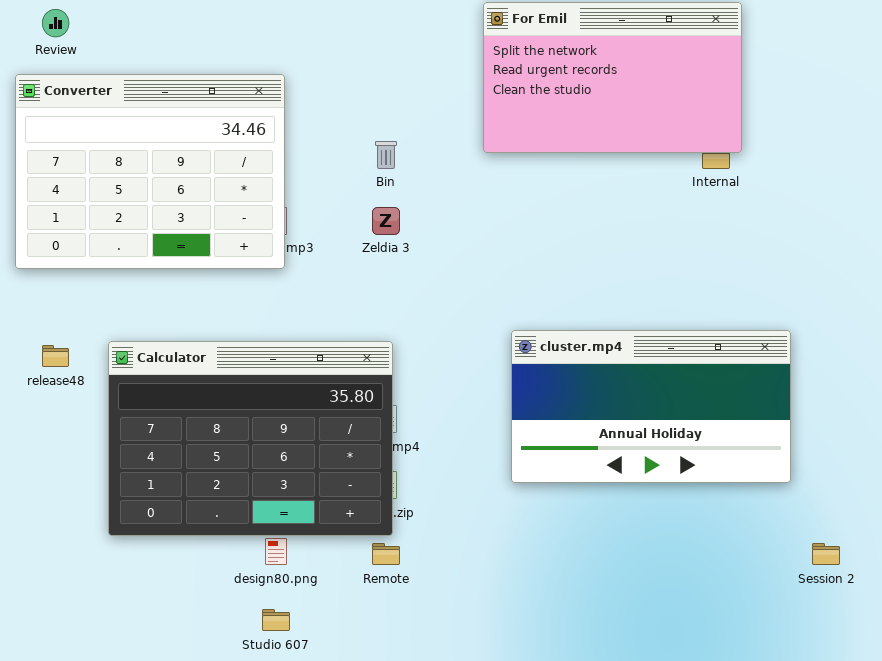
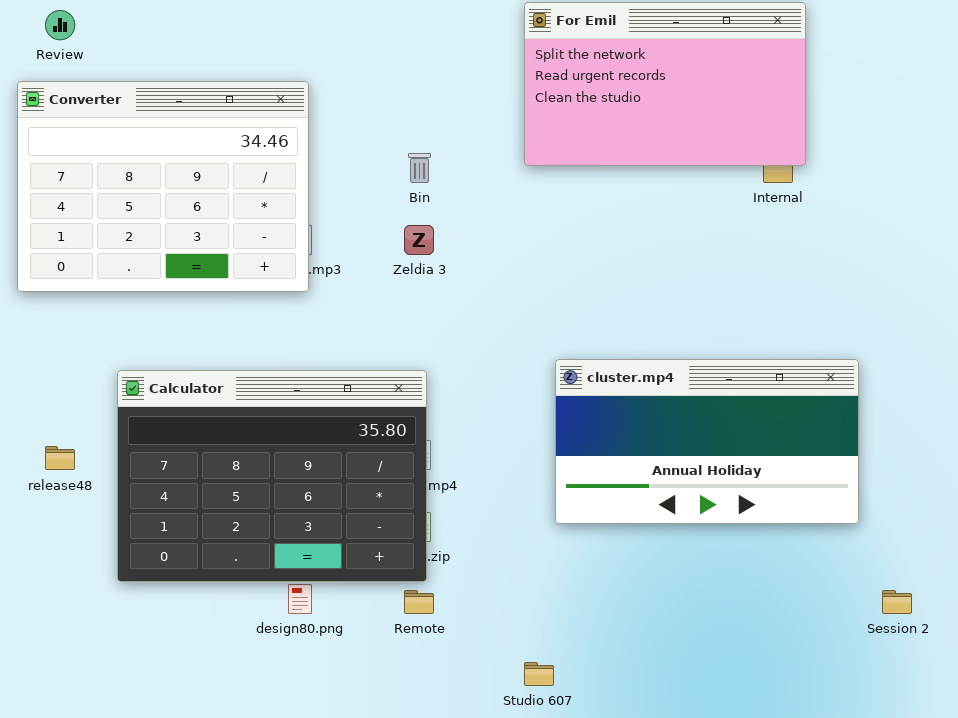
release48: [42,345,69,367] -> [45,446,75,470], moved
Studio 607: [262,609,290,631] -> [524,662,554,686], moved

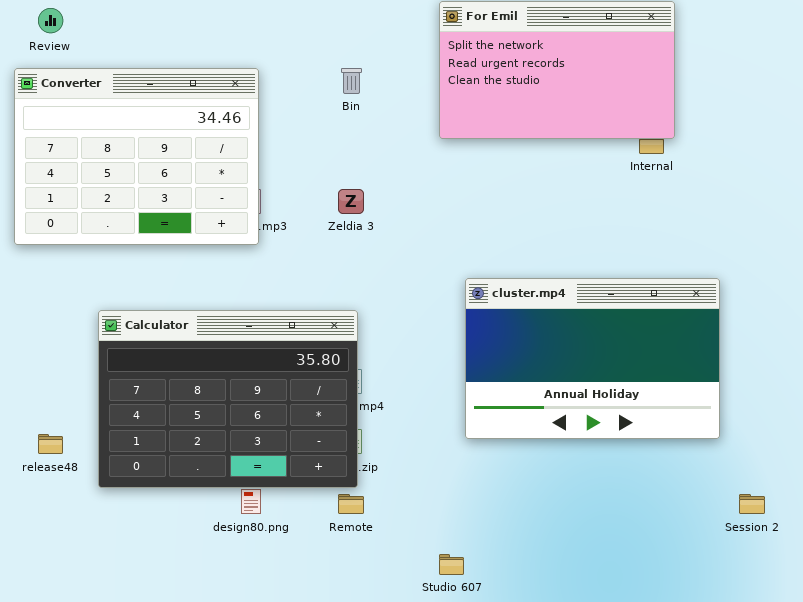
Bin: [408,153,431,183] -> [341,68,362,94], moved
cluster.mp4: [555,359,859,524] -> [465,278,720,439], resized
release48: [45,446,75,470] -> [38,434,63,454], moved

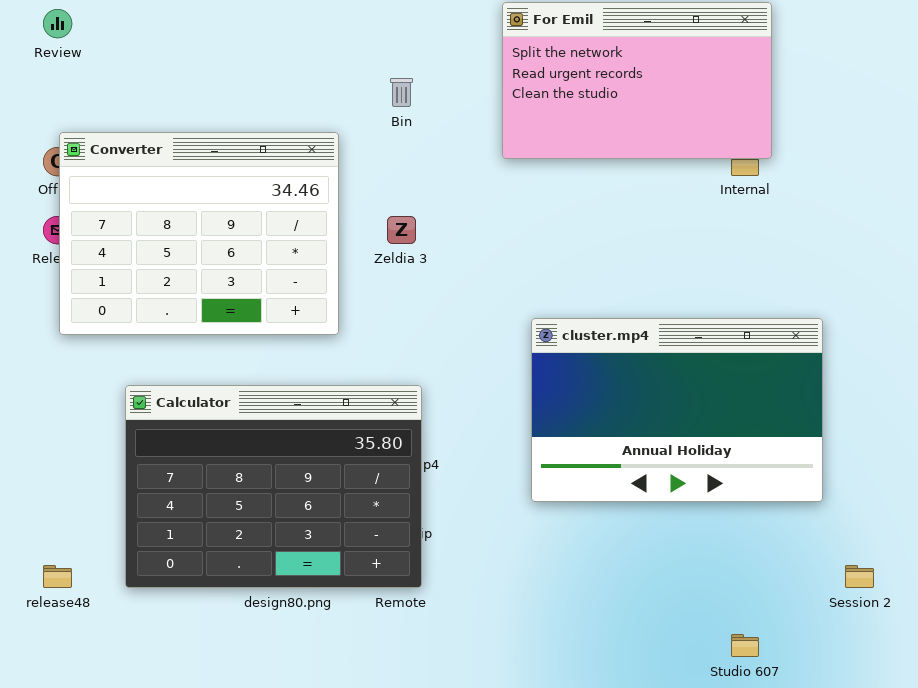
Converter: [14,68,259,245] -> [59,132,339,335], moved
Calculator: [98,310,358,488] -> [125,385,422,588], moved
release48: [38,434,63,454] -> [43,565,72,588], moved
Studio 607: [439,554,464,575] -> [731,634,759,657], moved

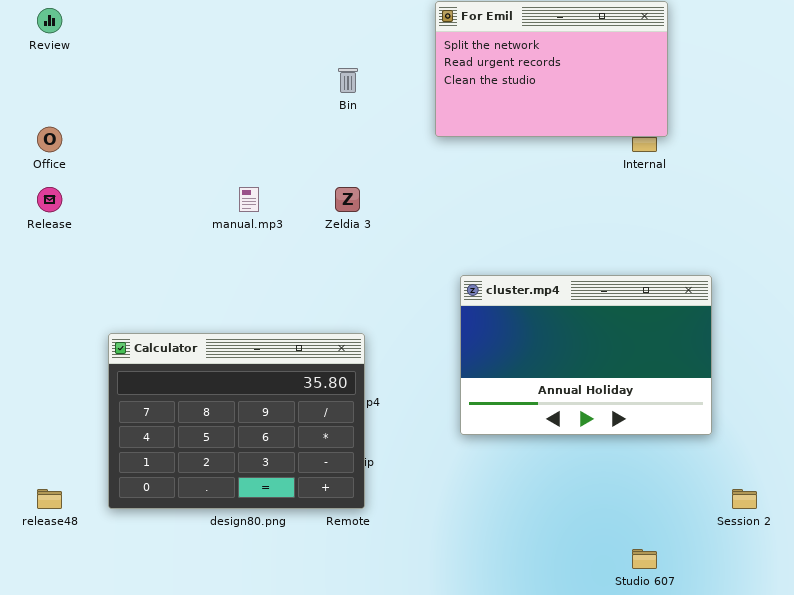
Converter: [59,132,339,335] -> none, closed

